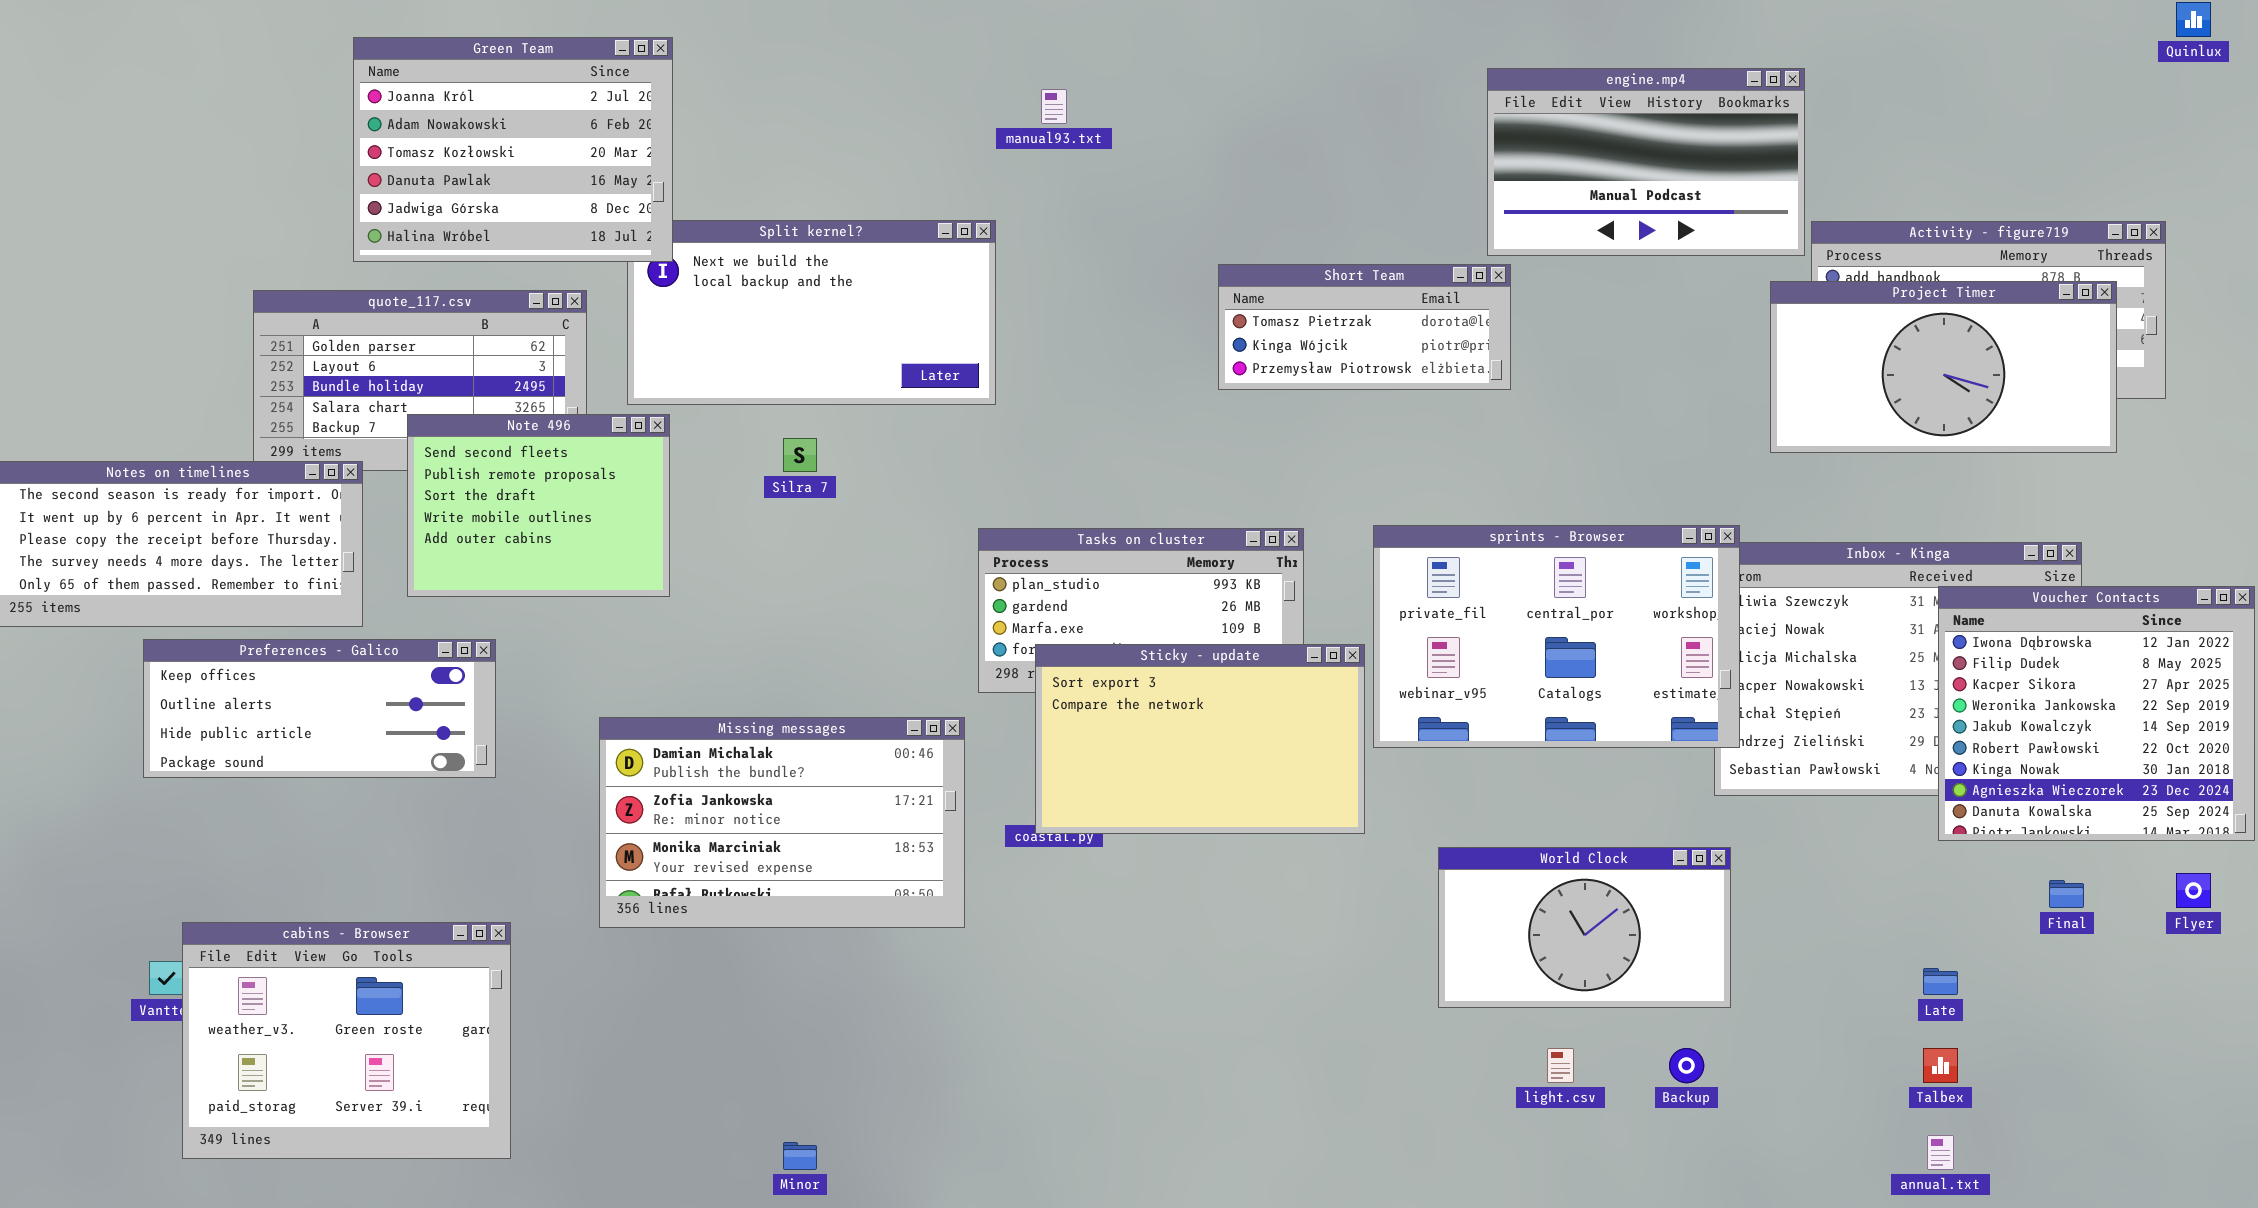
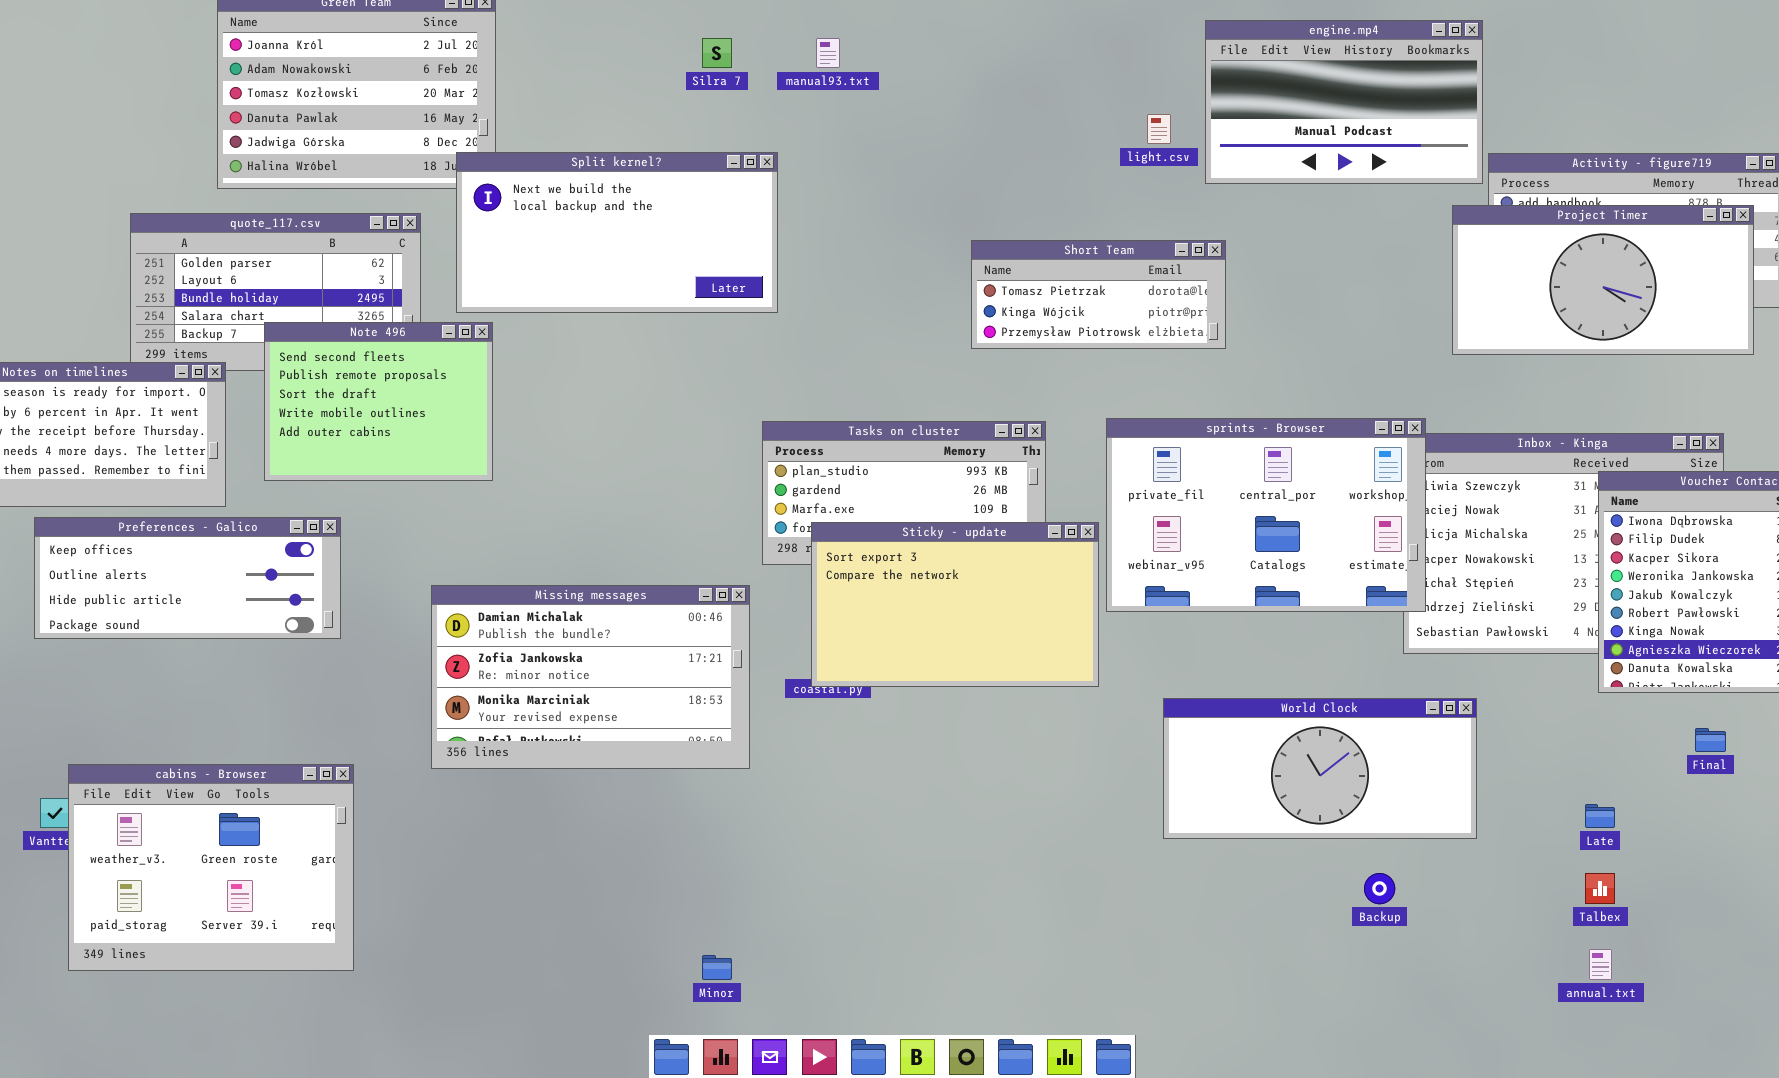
Split kernel?: [627,220,996,405] -> [456,152,778,313], raised
Short Team: [1218,264,1511,390] -> [971,240,1226,349], moved
Silra 7: [783,438,817,472] -> [702,38,732,68], moved
World Clock: [1438,847,1731,1008] -> [1163,698,1477,839], resized
light.csv: [1547,1048,1574,1083] -> [1147,114,1171,144], moved
Minor: [783,1142,817,1170] -> [702,955,732,980], moved

